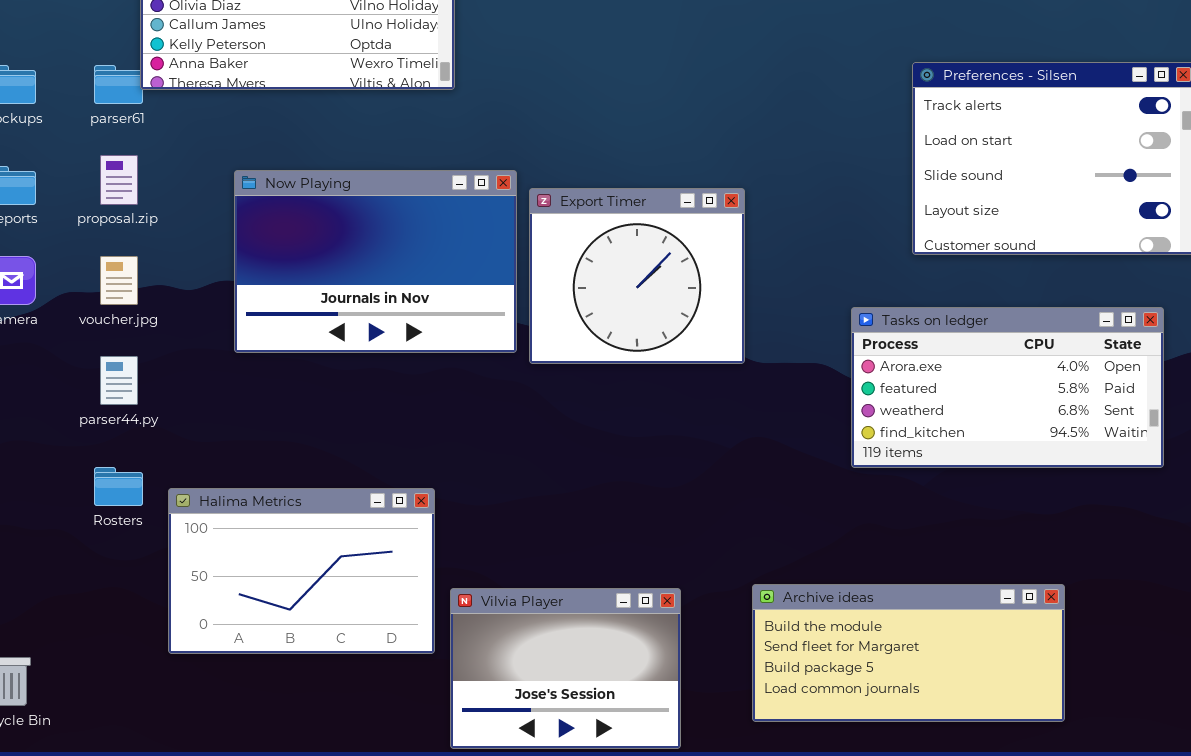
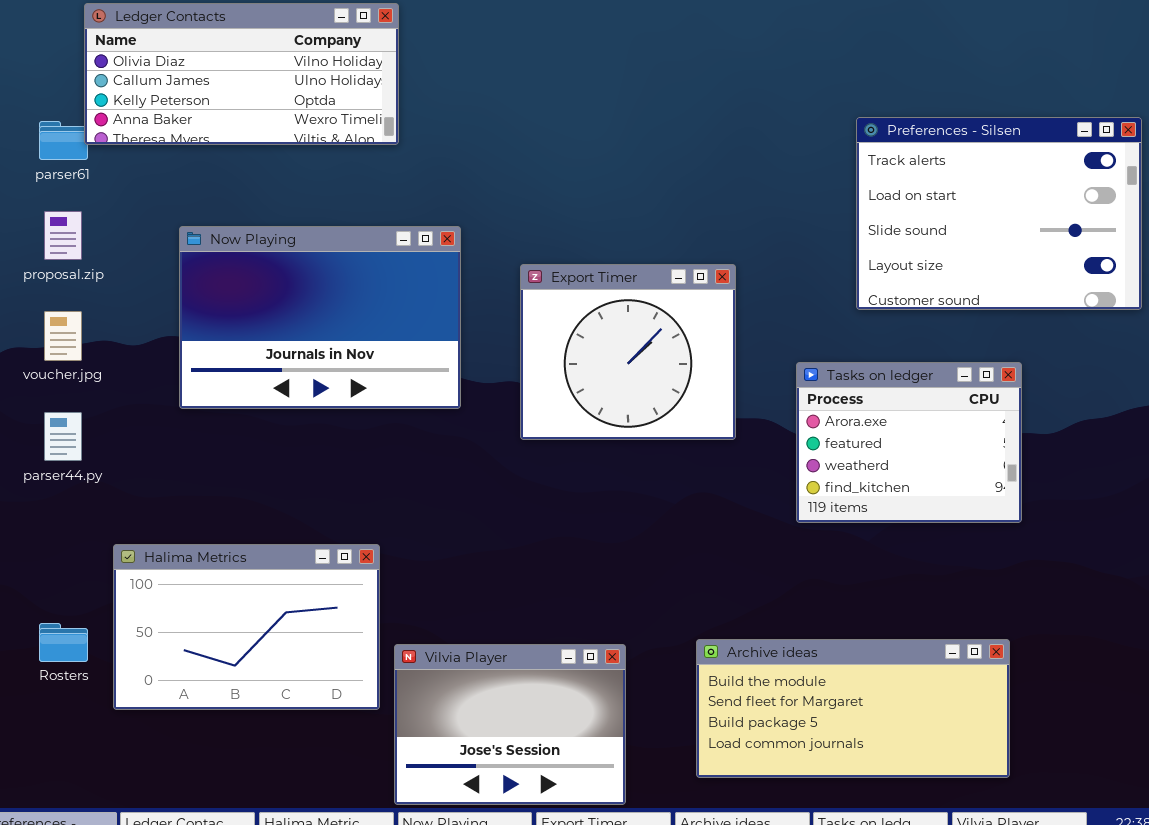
Export Timer: [529,188,745,364] -> [520,264,736,440], moved
Tasks on ledger: [851,307,1164,468] -> [796,362,1022,523], resized
Rosters: [94,467,143,506] -> [39,623,88,662], moved

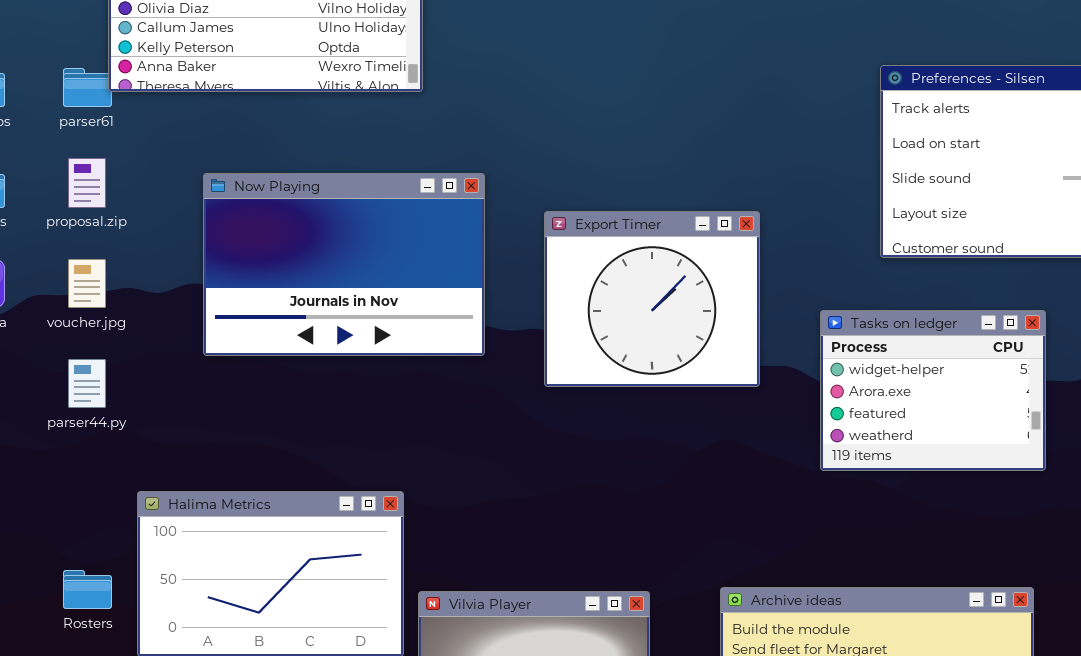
Tasks on ledger: [796,362,1022,523] -> [820,310,1046,471], scrolled up 1 row

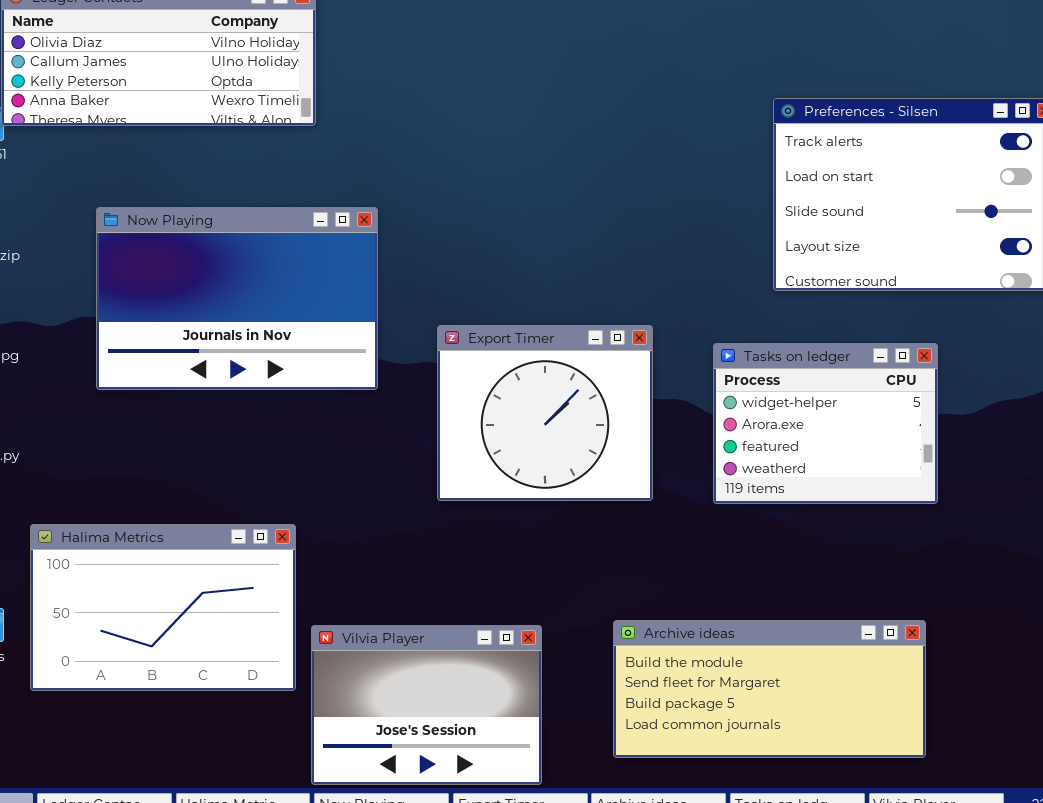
Export Timer: [544,211,760,387] -> [437,325,653,501], moved

